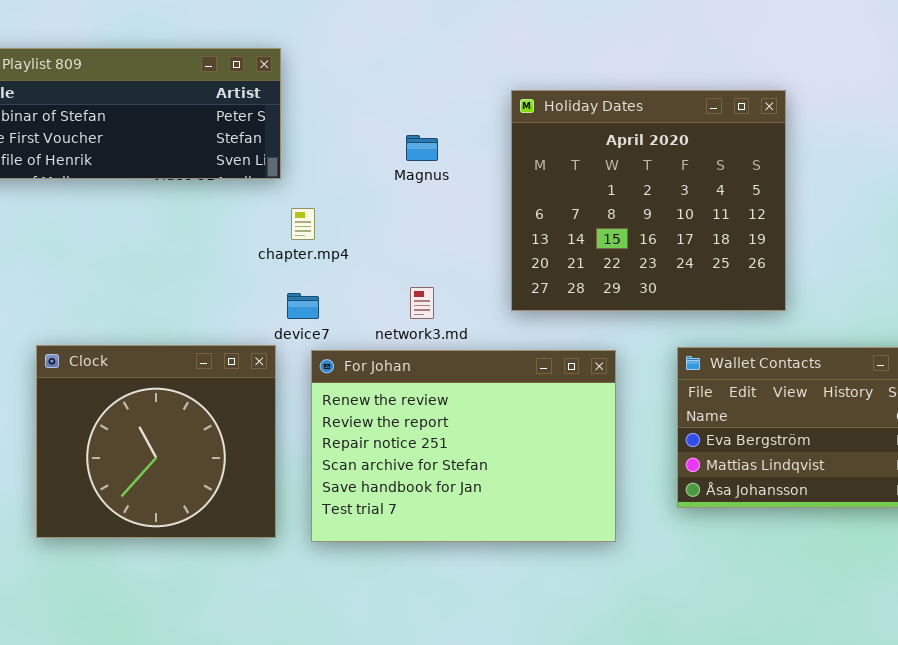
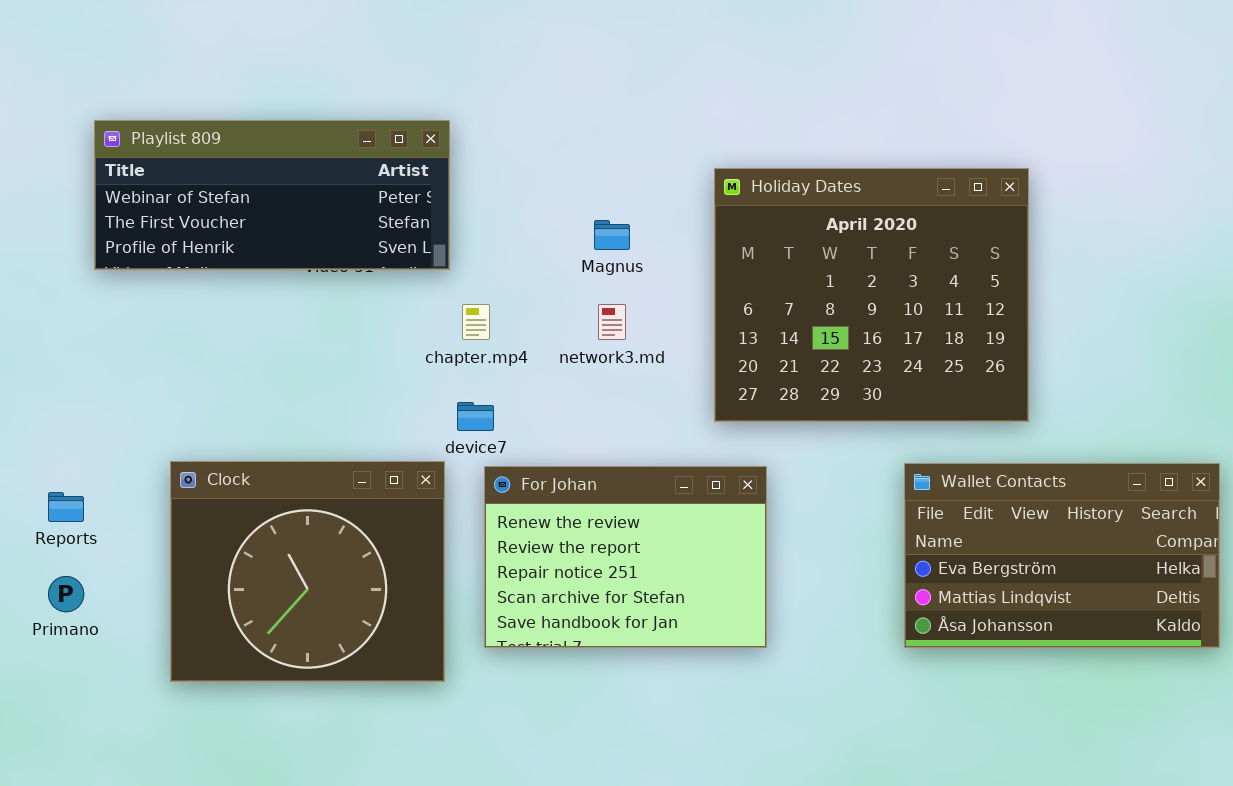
network3.md: [410,287,434,319] -> [598,304,626,340], moved
For Johan: [311,350,616,542] -> [484,466,767,648], resized

